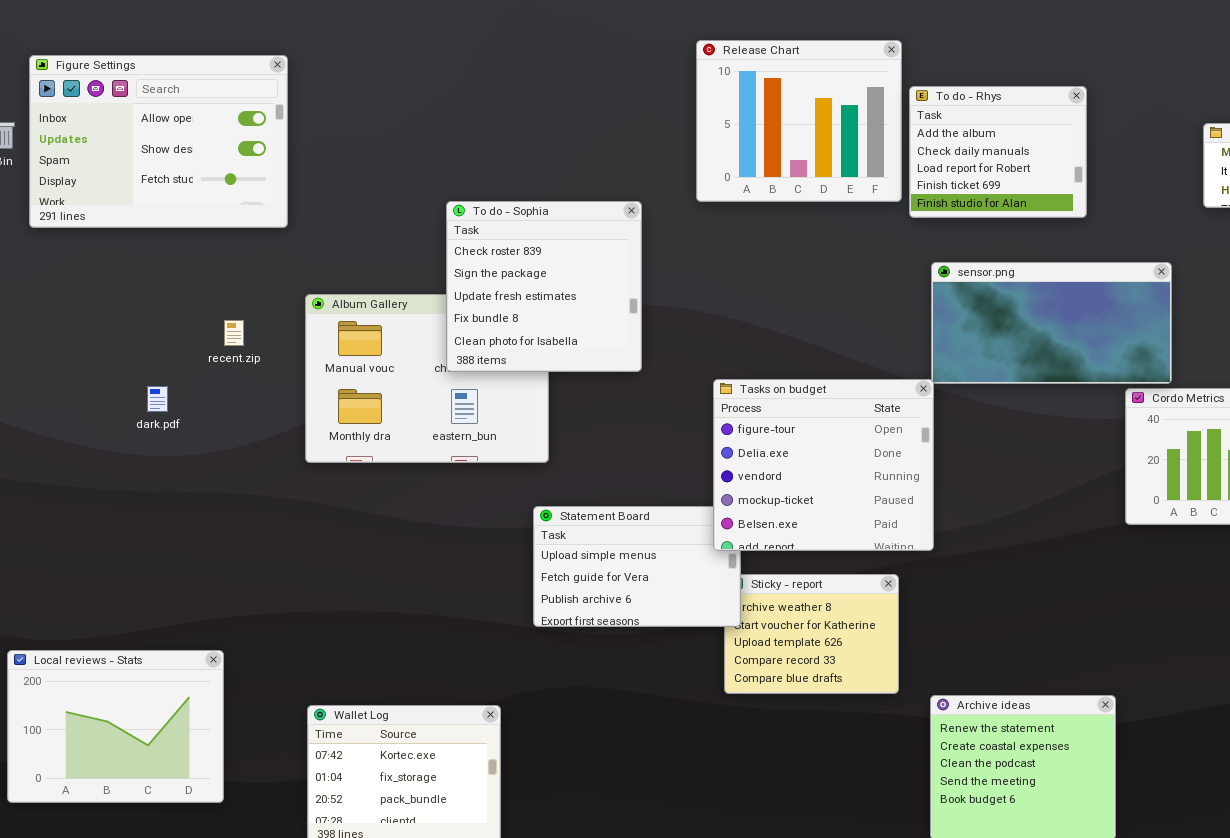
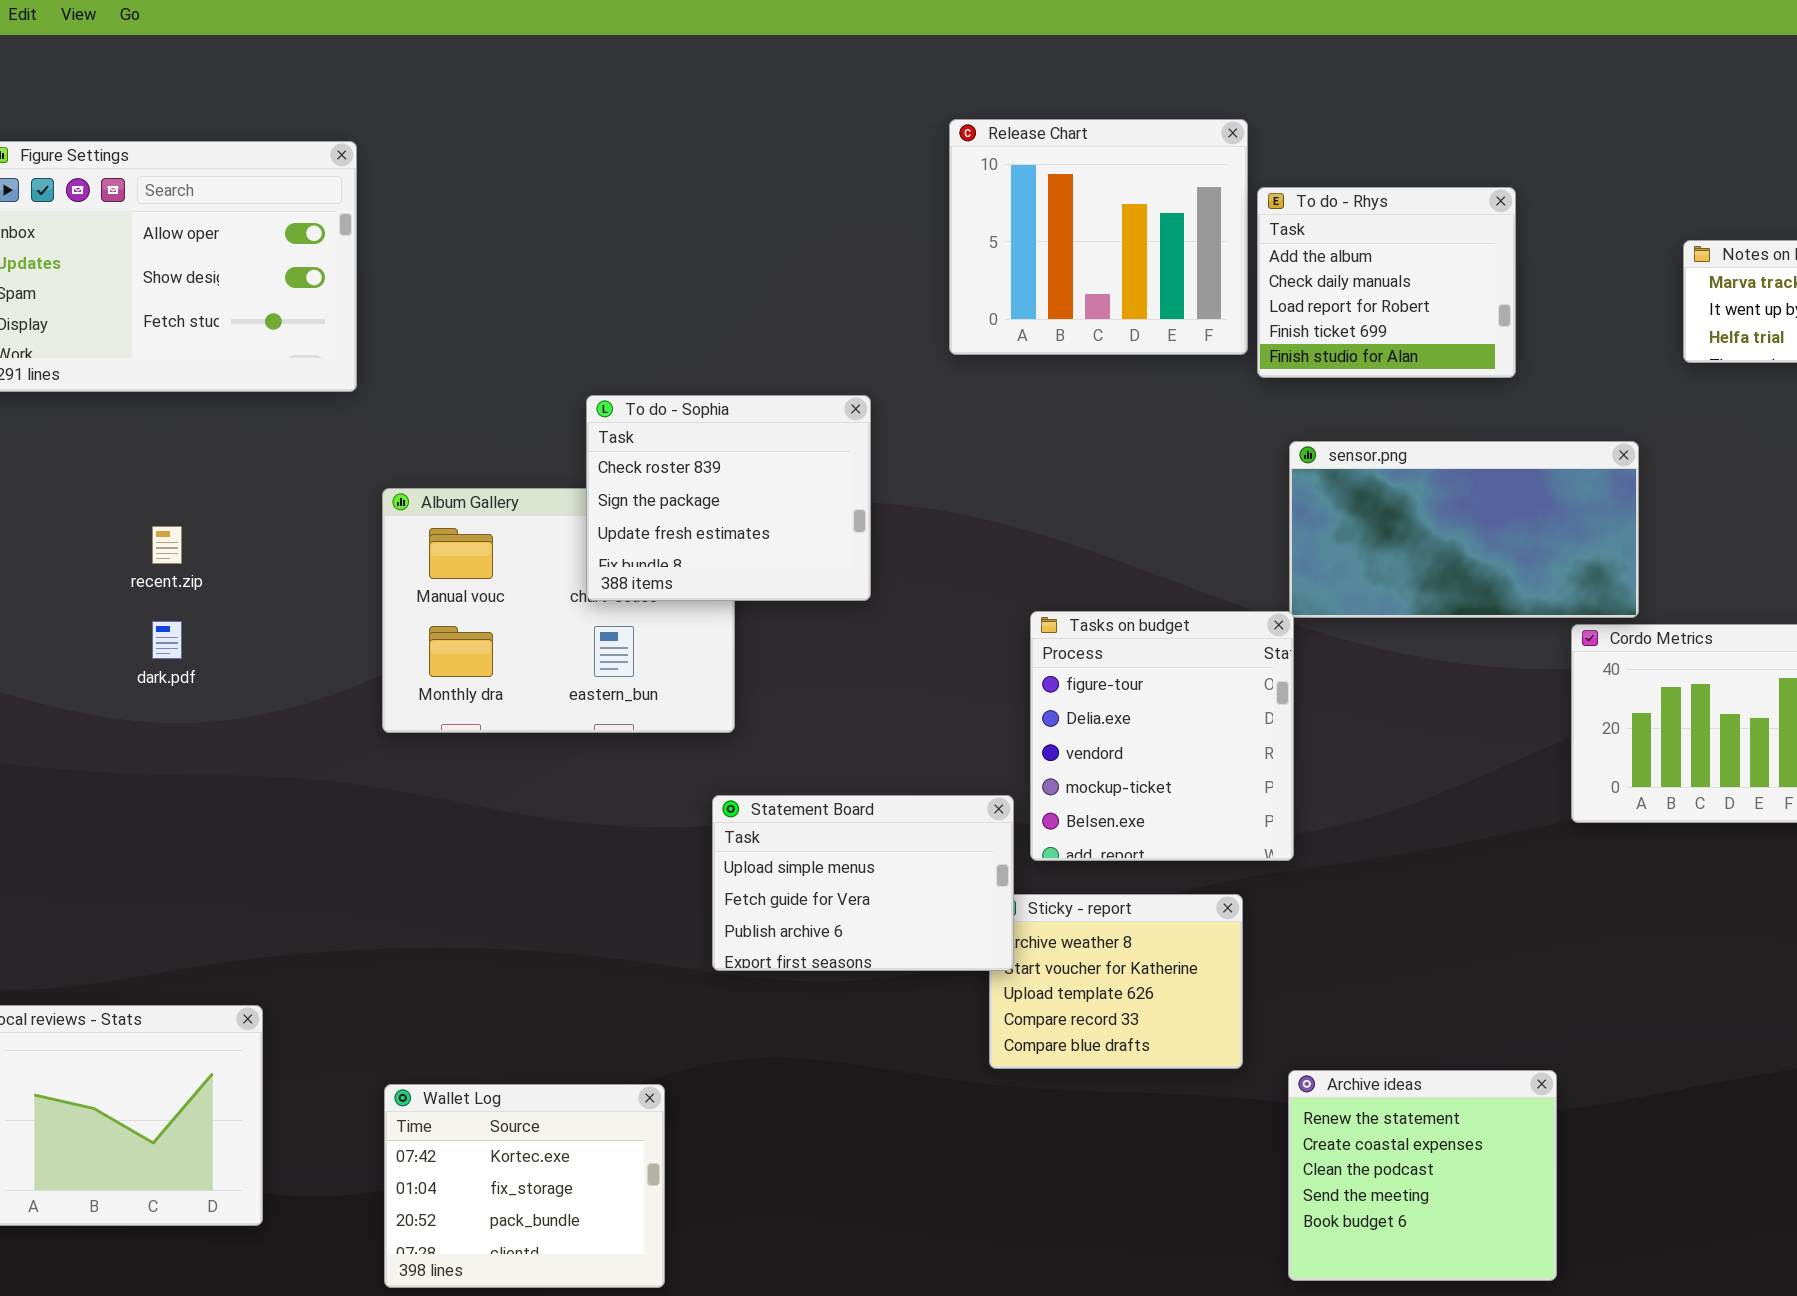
To do - Sophia: [446,201,642,372] -> [586,395,871,601], resized
recent.zip: [224,320,244,346] -> [152,526,182,564], moved
Tasks on budget: [713,379,934,551] -> [1030,611,1294,861], resized

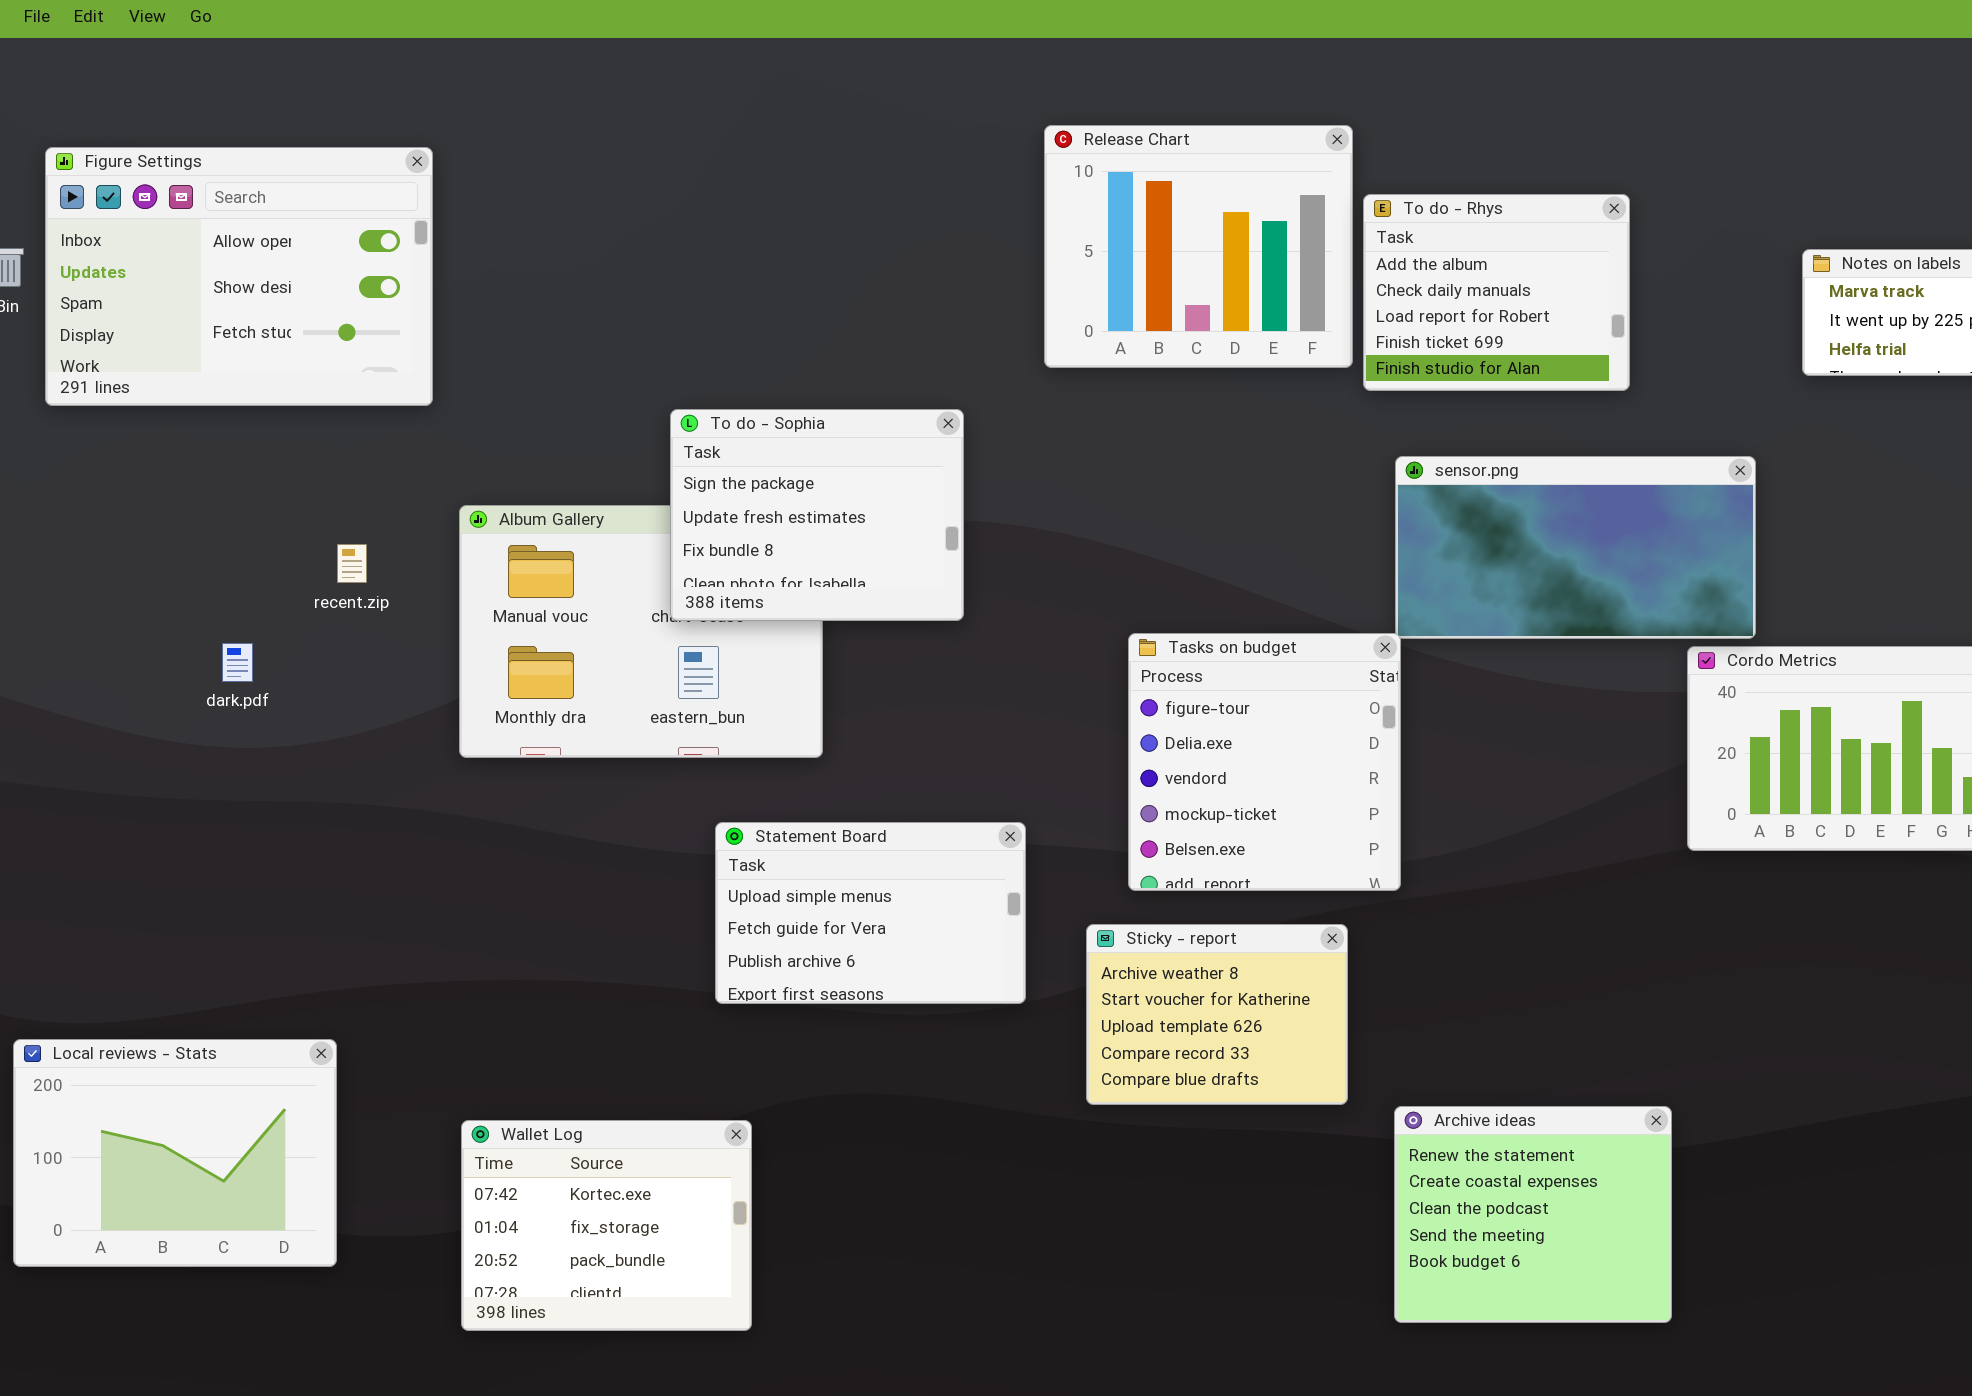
To do - Sophia: [586,395,871,601] -> [670,409,964,621], scrolled down 1 row
recent.zip: [152,526,182,564] -> [337,544,367,583], moved
Statement Board: [712,795,1014,971] -> [715,822,1026,1004], moved

